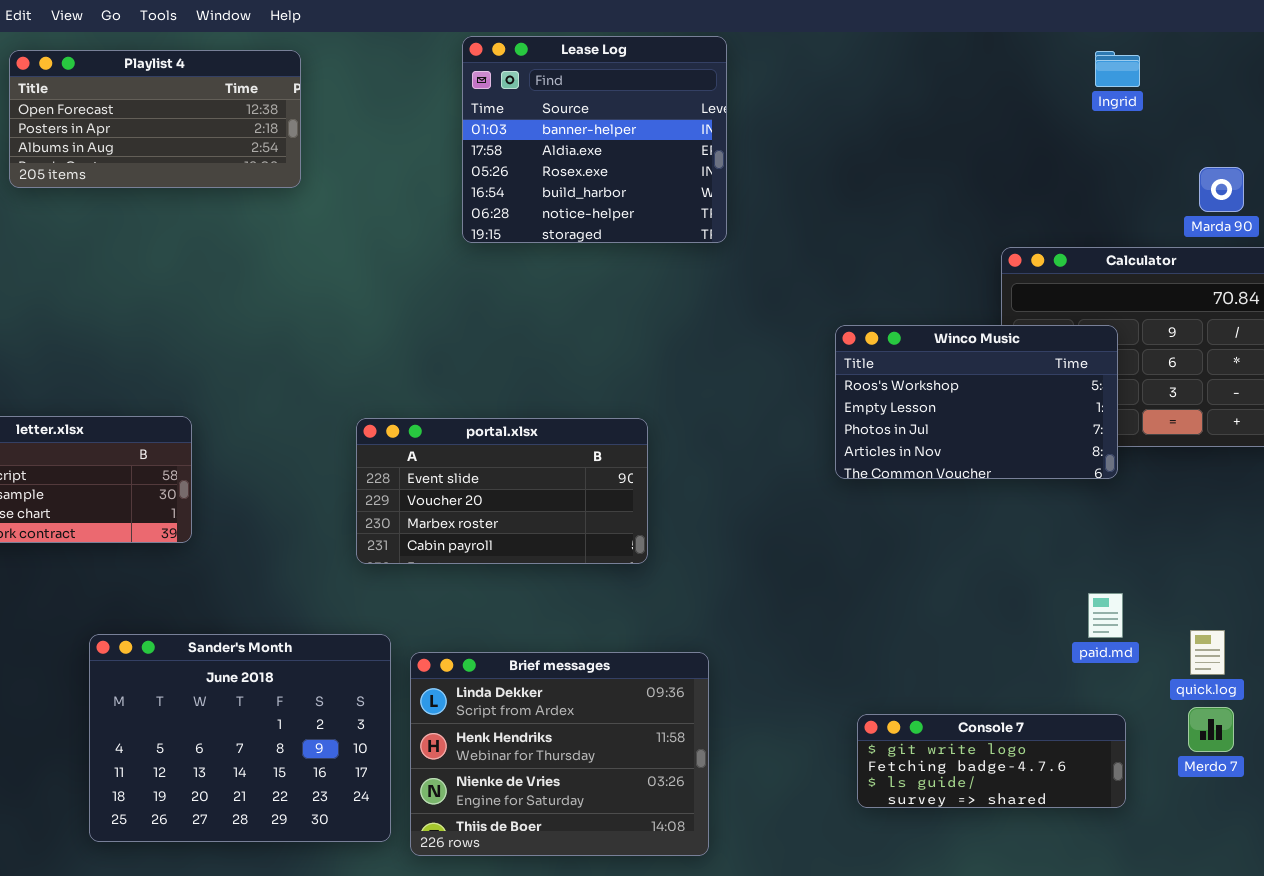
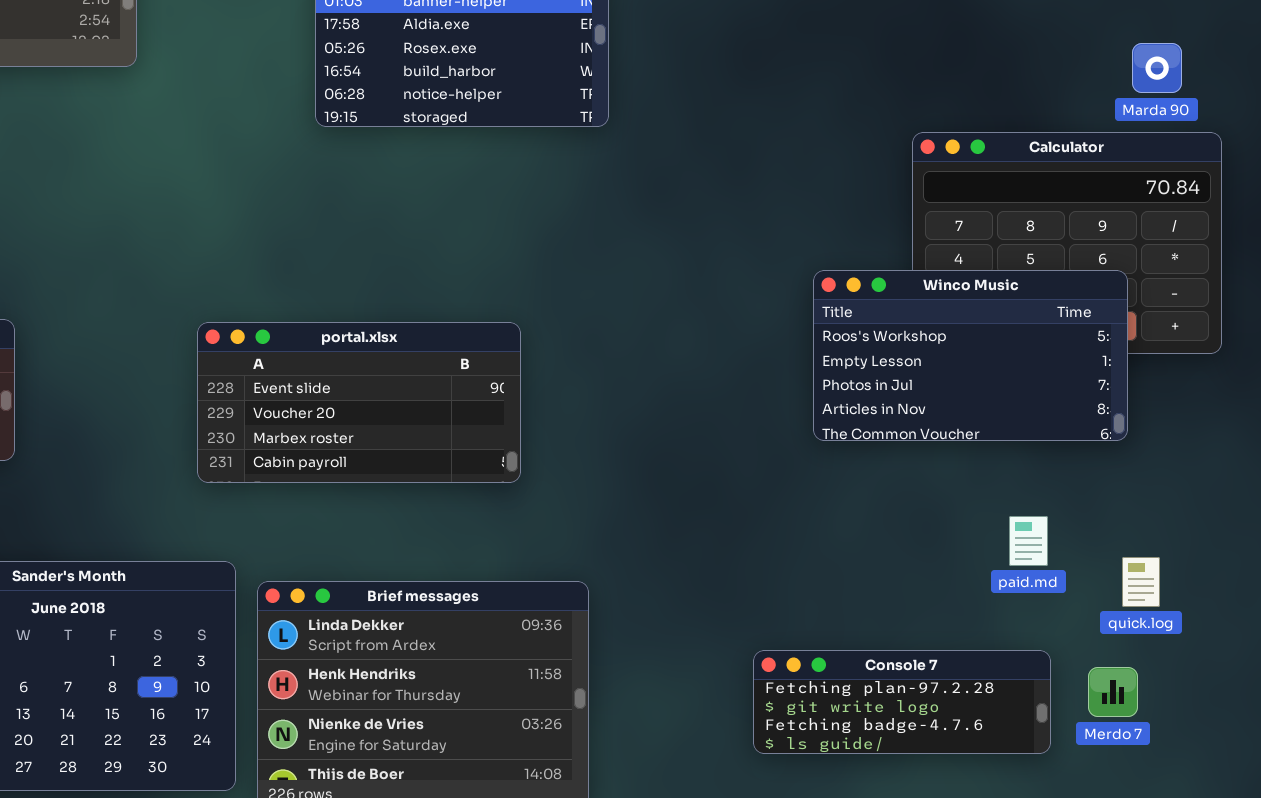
Winco Music: [835,325,1118,479] -> [813,270,1128,441], moved
Merdo 7: [1188,707,1234,752] -> [1088,667,1138,717], moved
Console 7: [857,714,1126,808] -> [753,650,1051,754], scrolled up 1 row

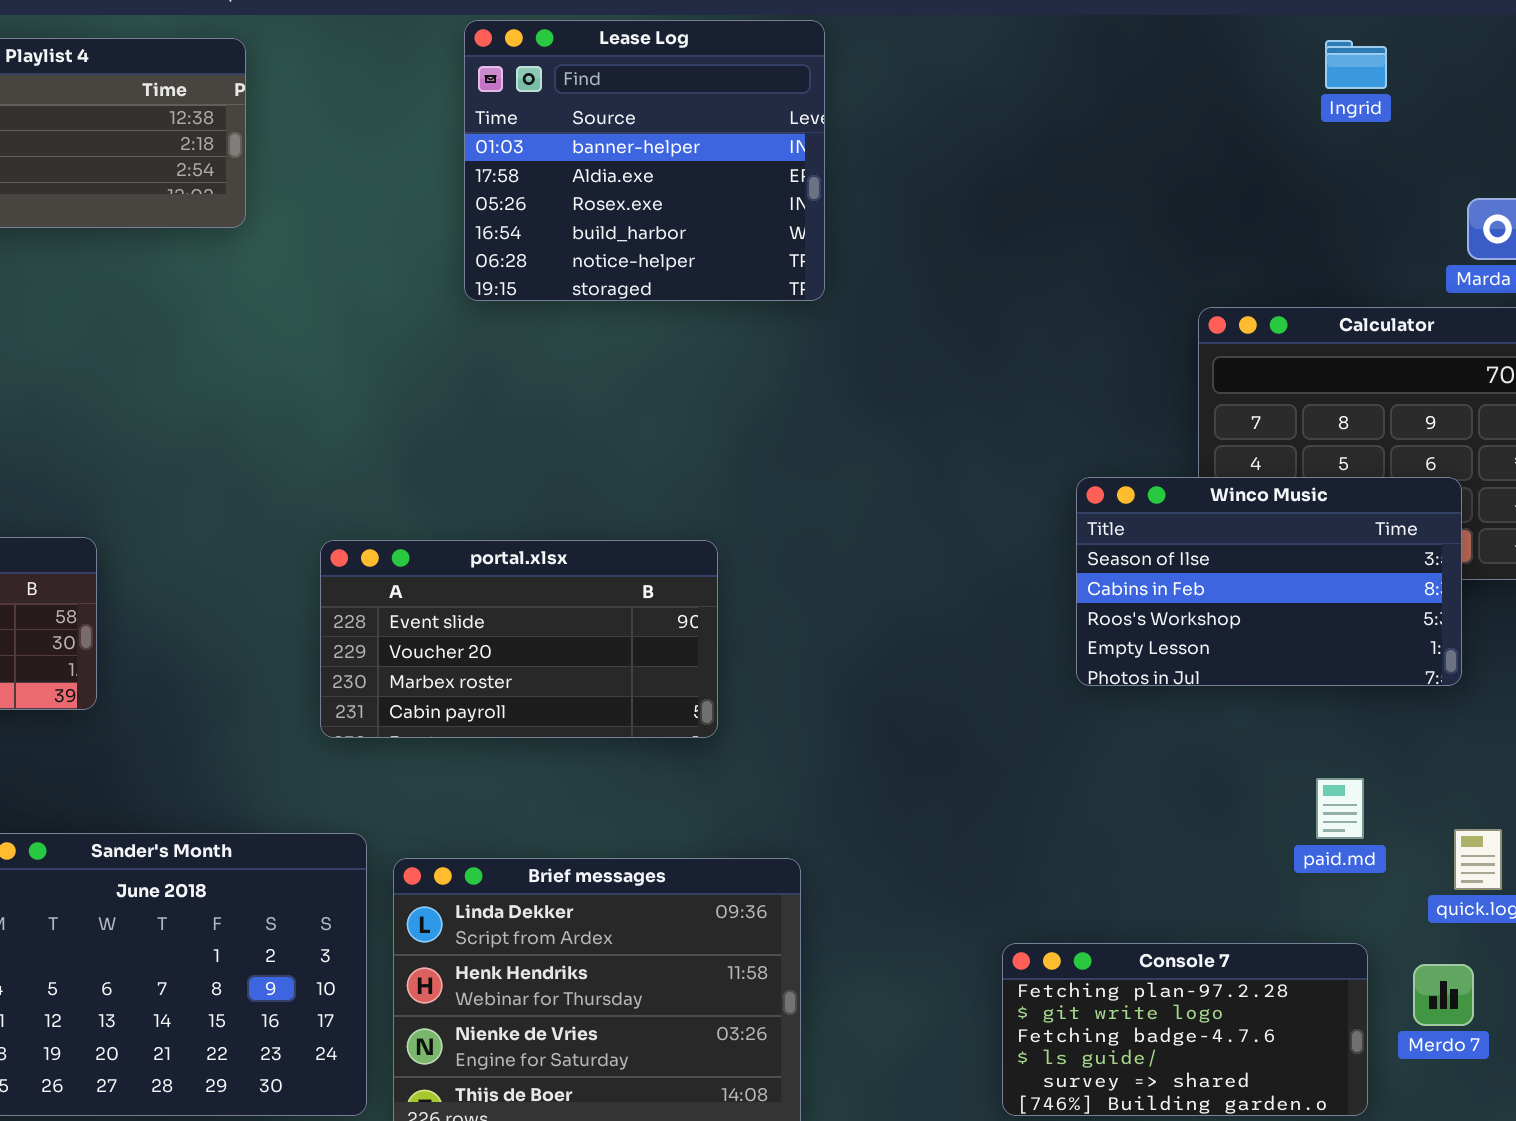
Winco Music: [813,270,1128,441] -> [1076,477,1462,686], scrolled up 2 rows
Console 7: [753,650,1051,754] -> [1002,943,1368,1116], resized

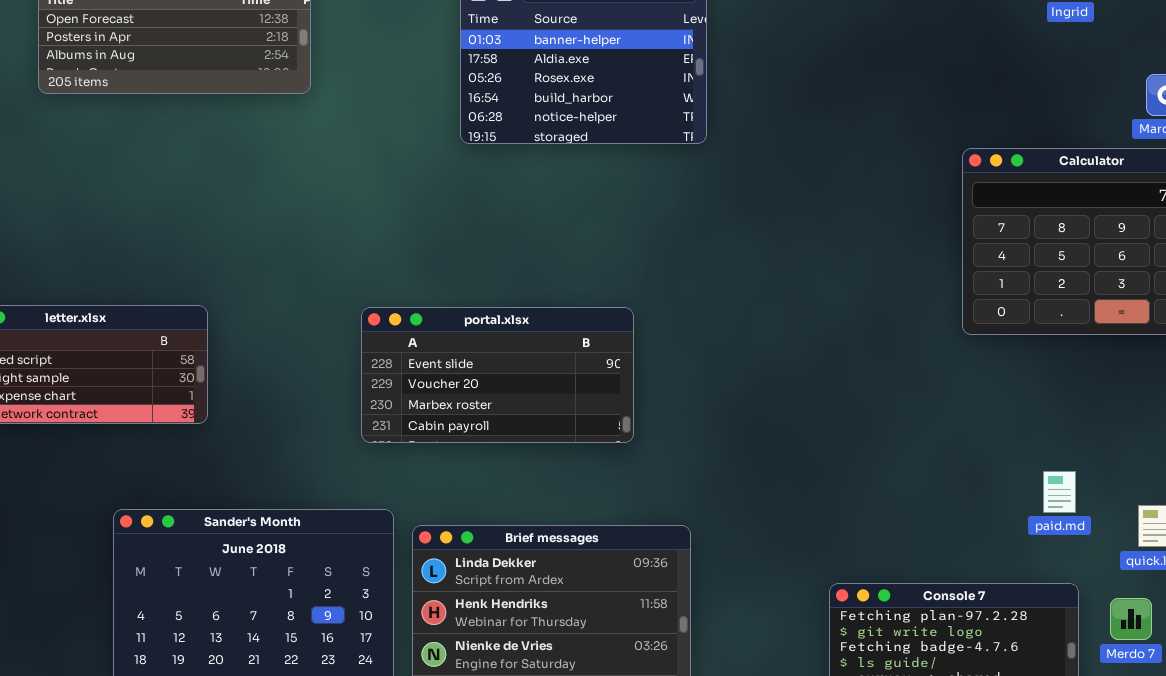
Winco Music: [1076,477,1462,686] -> none, closed

